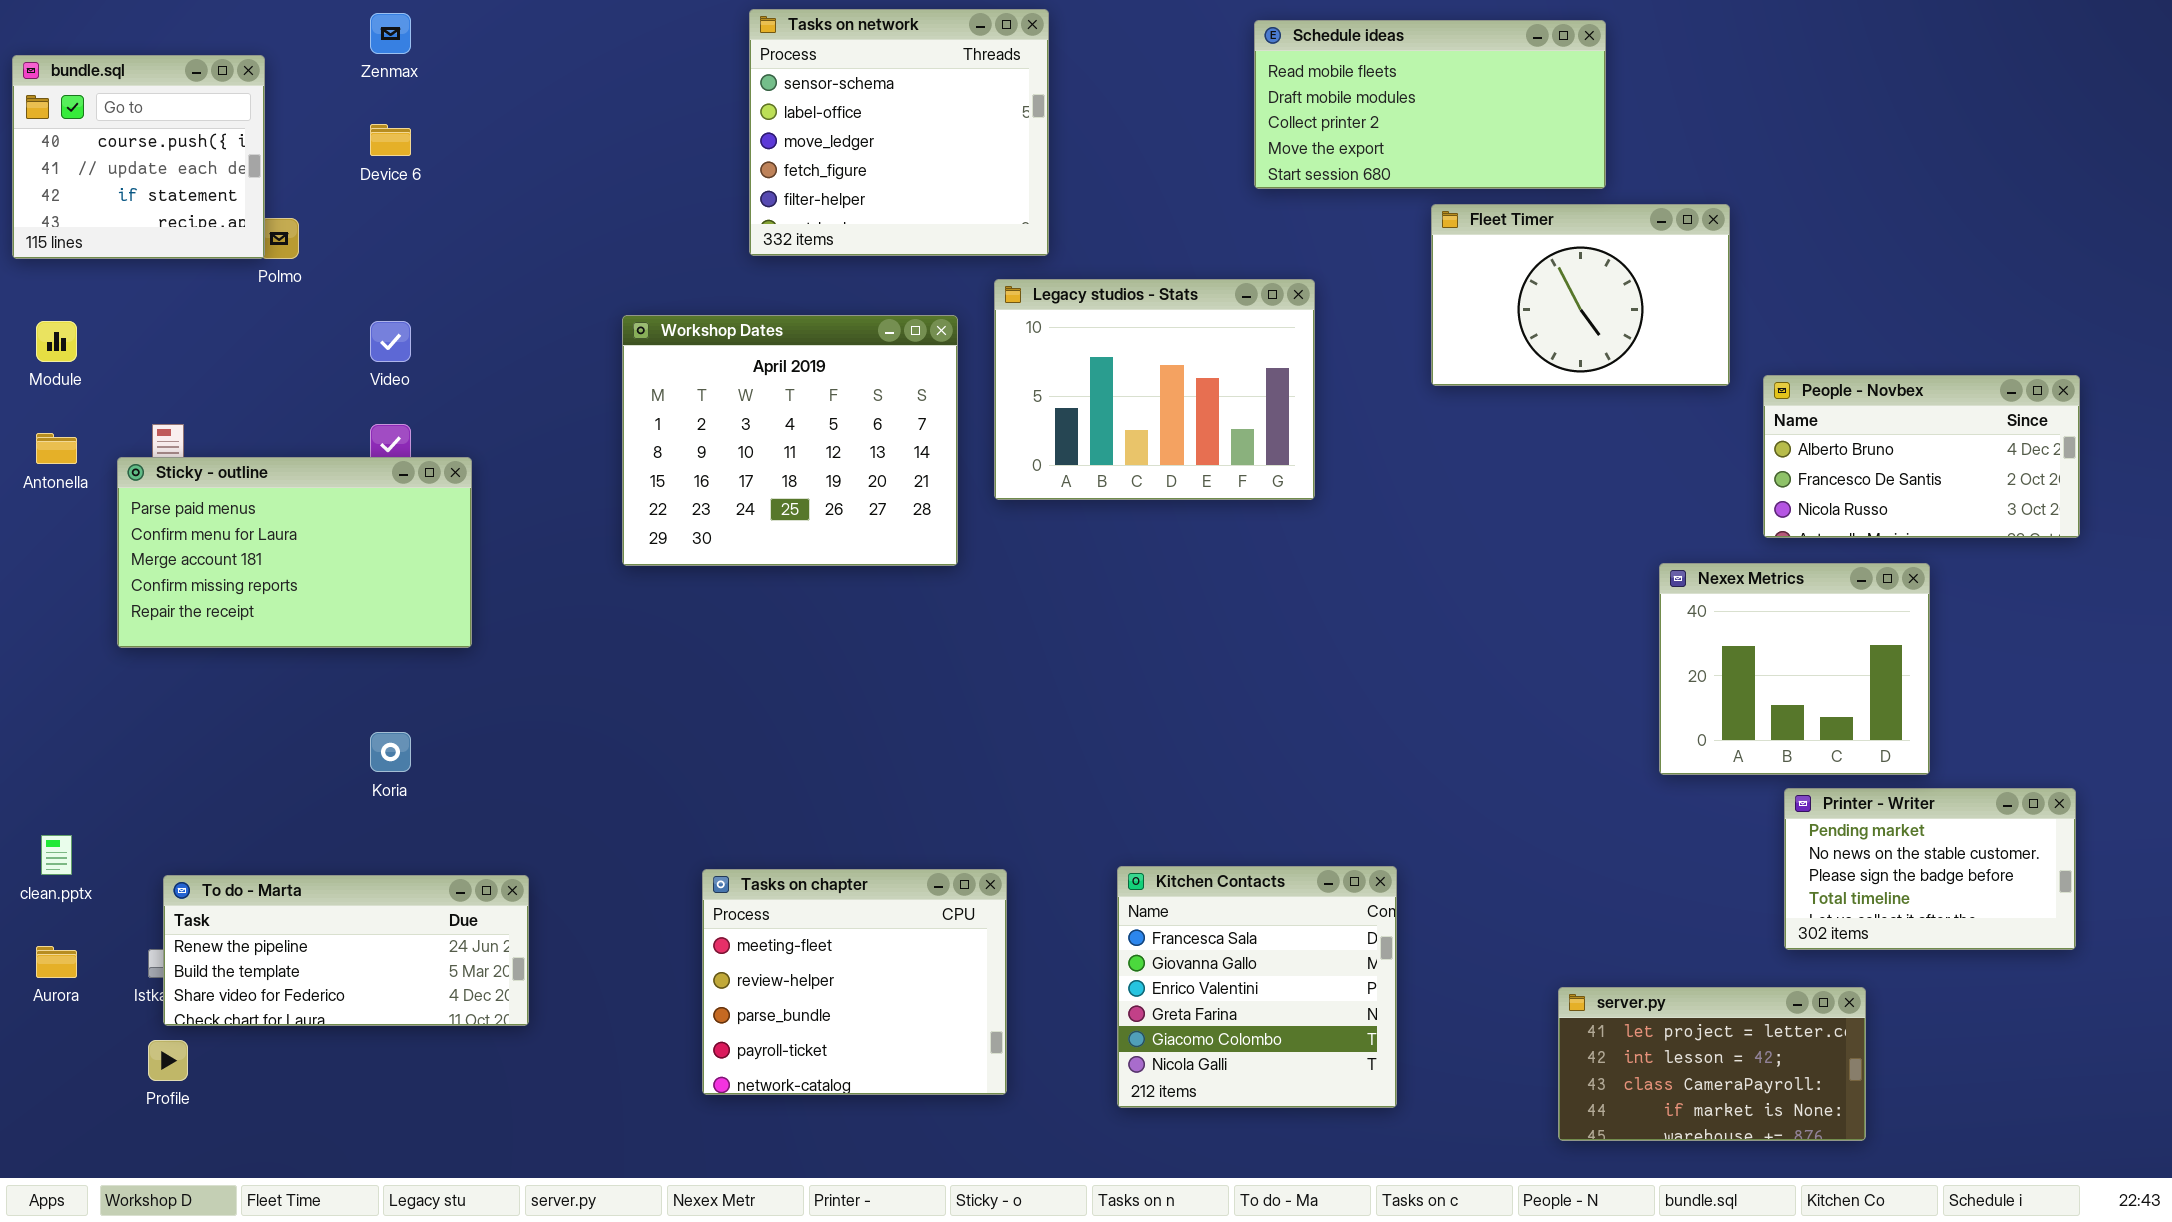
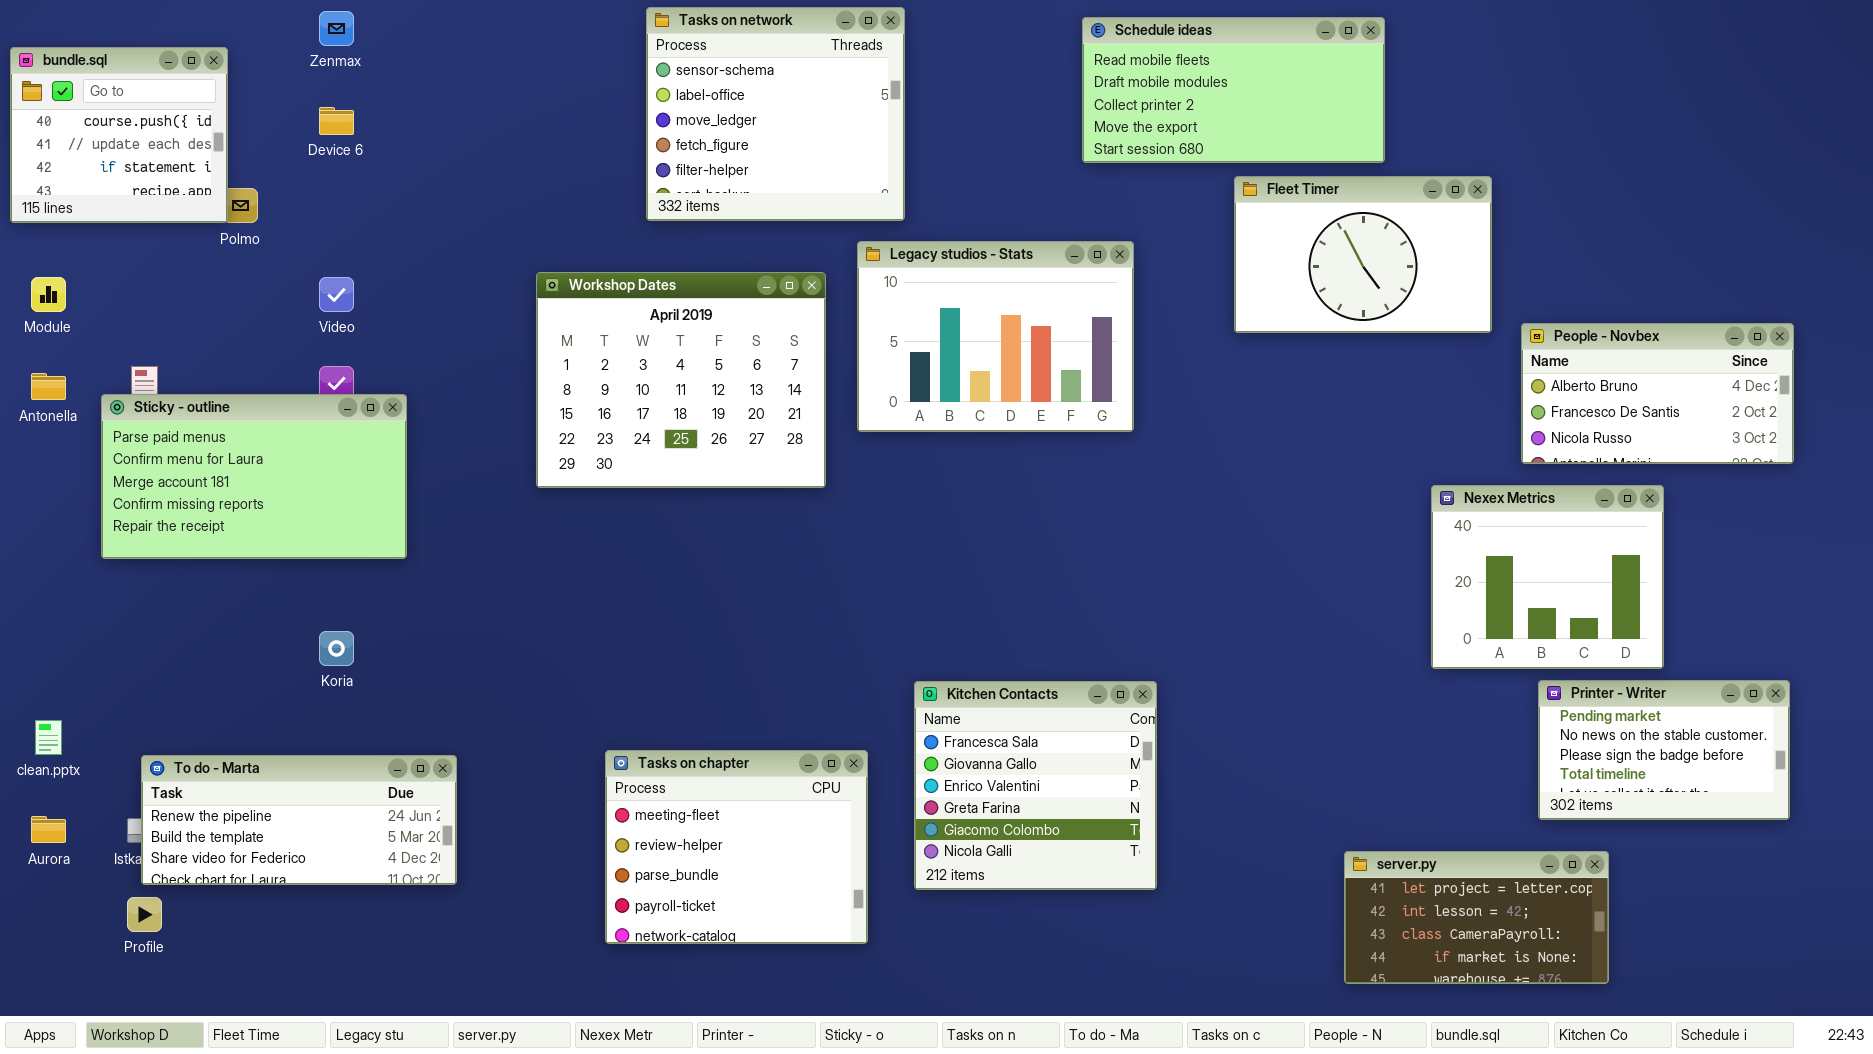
Kitchen Contacts: [1117,866,1397,1108] -> [914,681,1157,890], moved

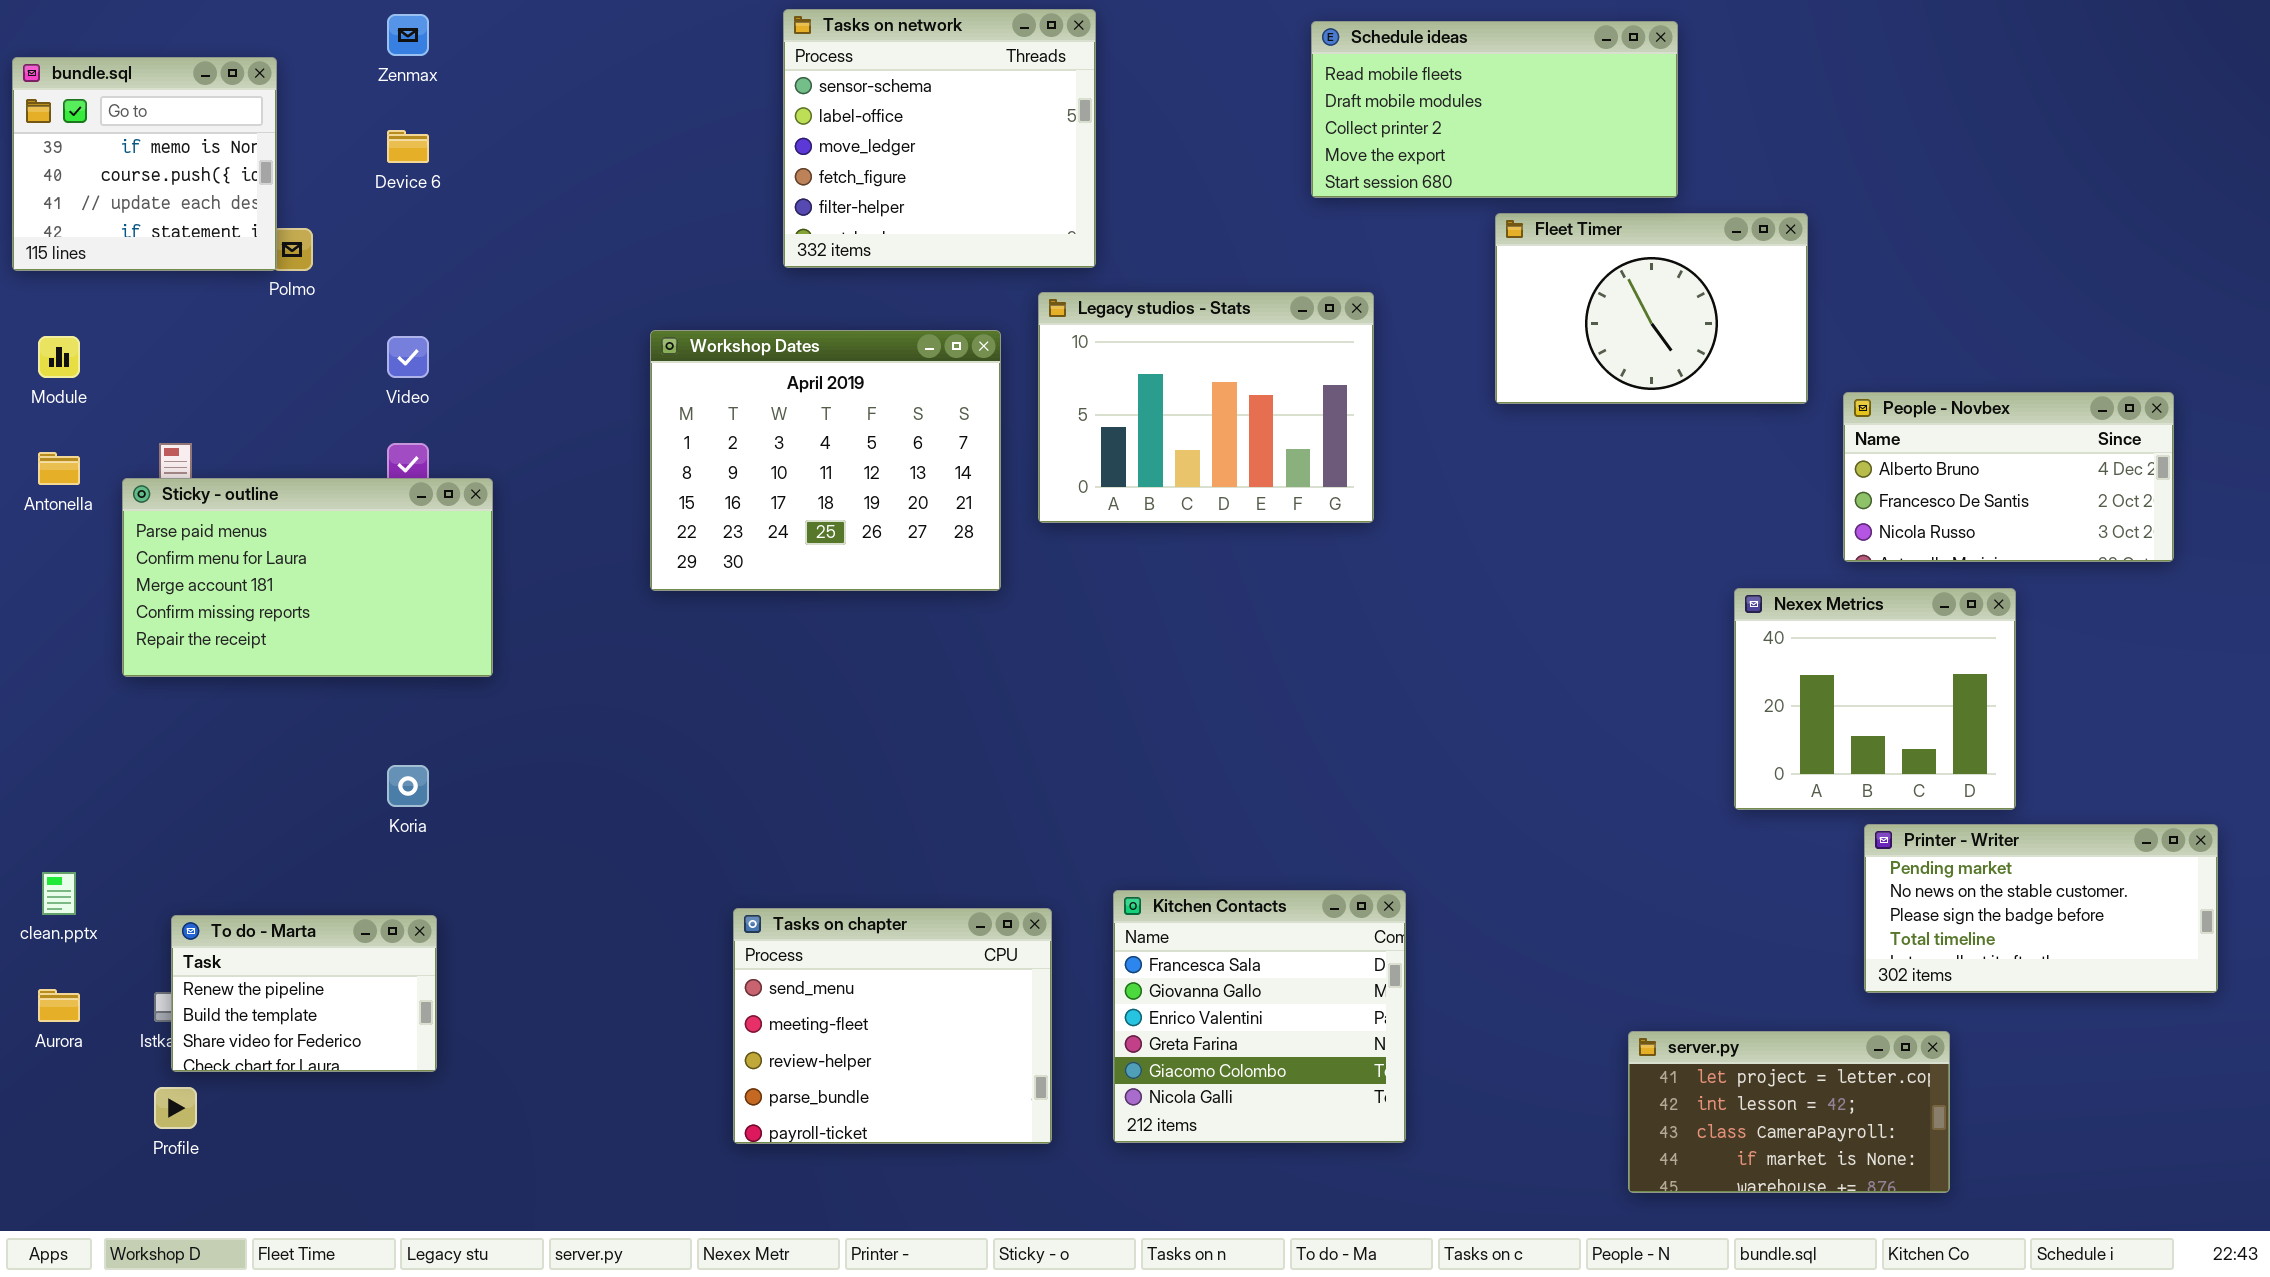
bundle.sql: [10,47,228,223] -> [12,57,277,271], scrolled up 1 row
Printer - Writer: [1538,680,1790,820] -> [1864,824,2218,993], resized
Kitchen Contacts: [914,681,1157,890] -> [1113,890,1406,1143], moved
Tasks on chapter: [605,750,868,944] -> [733,908,1052,1144], scrolled up 1 row
To do - Marta: [141,755,457,885] -> [171,915,437,1072], resized

